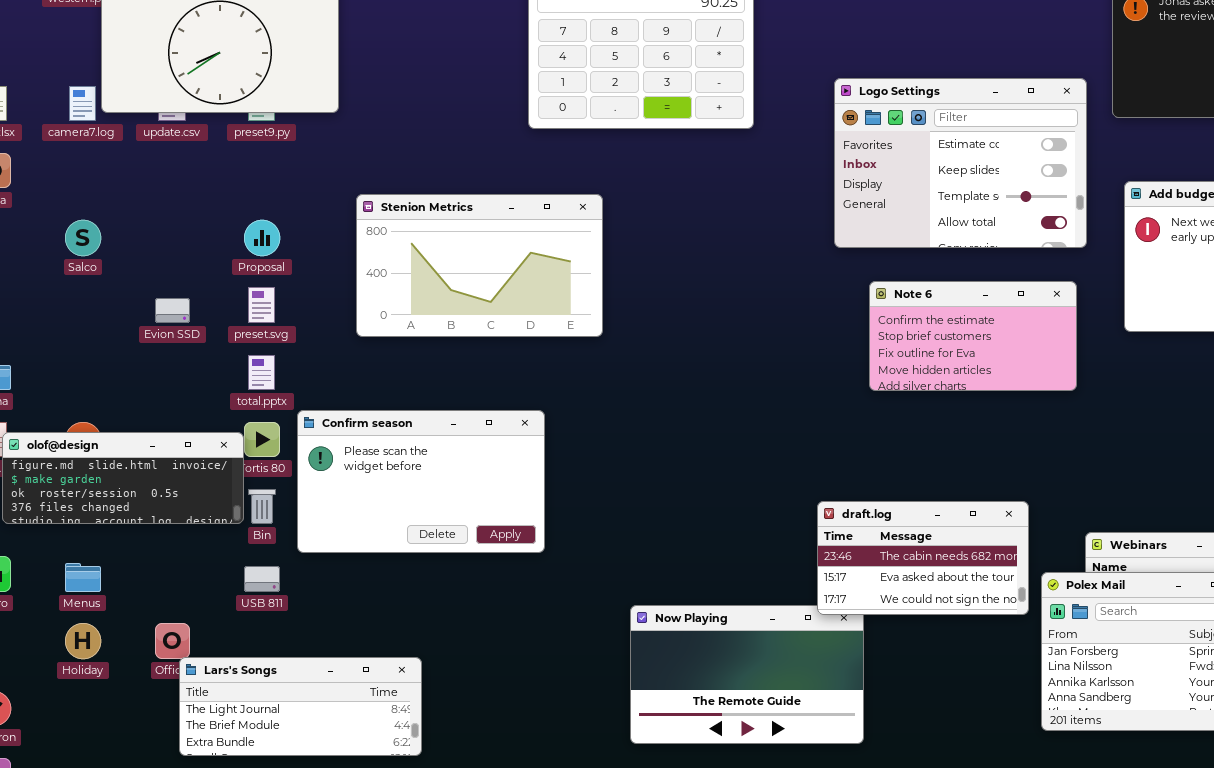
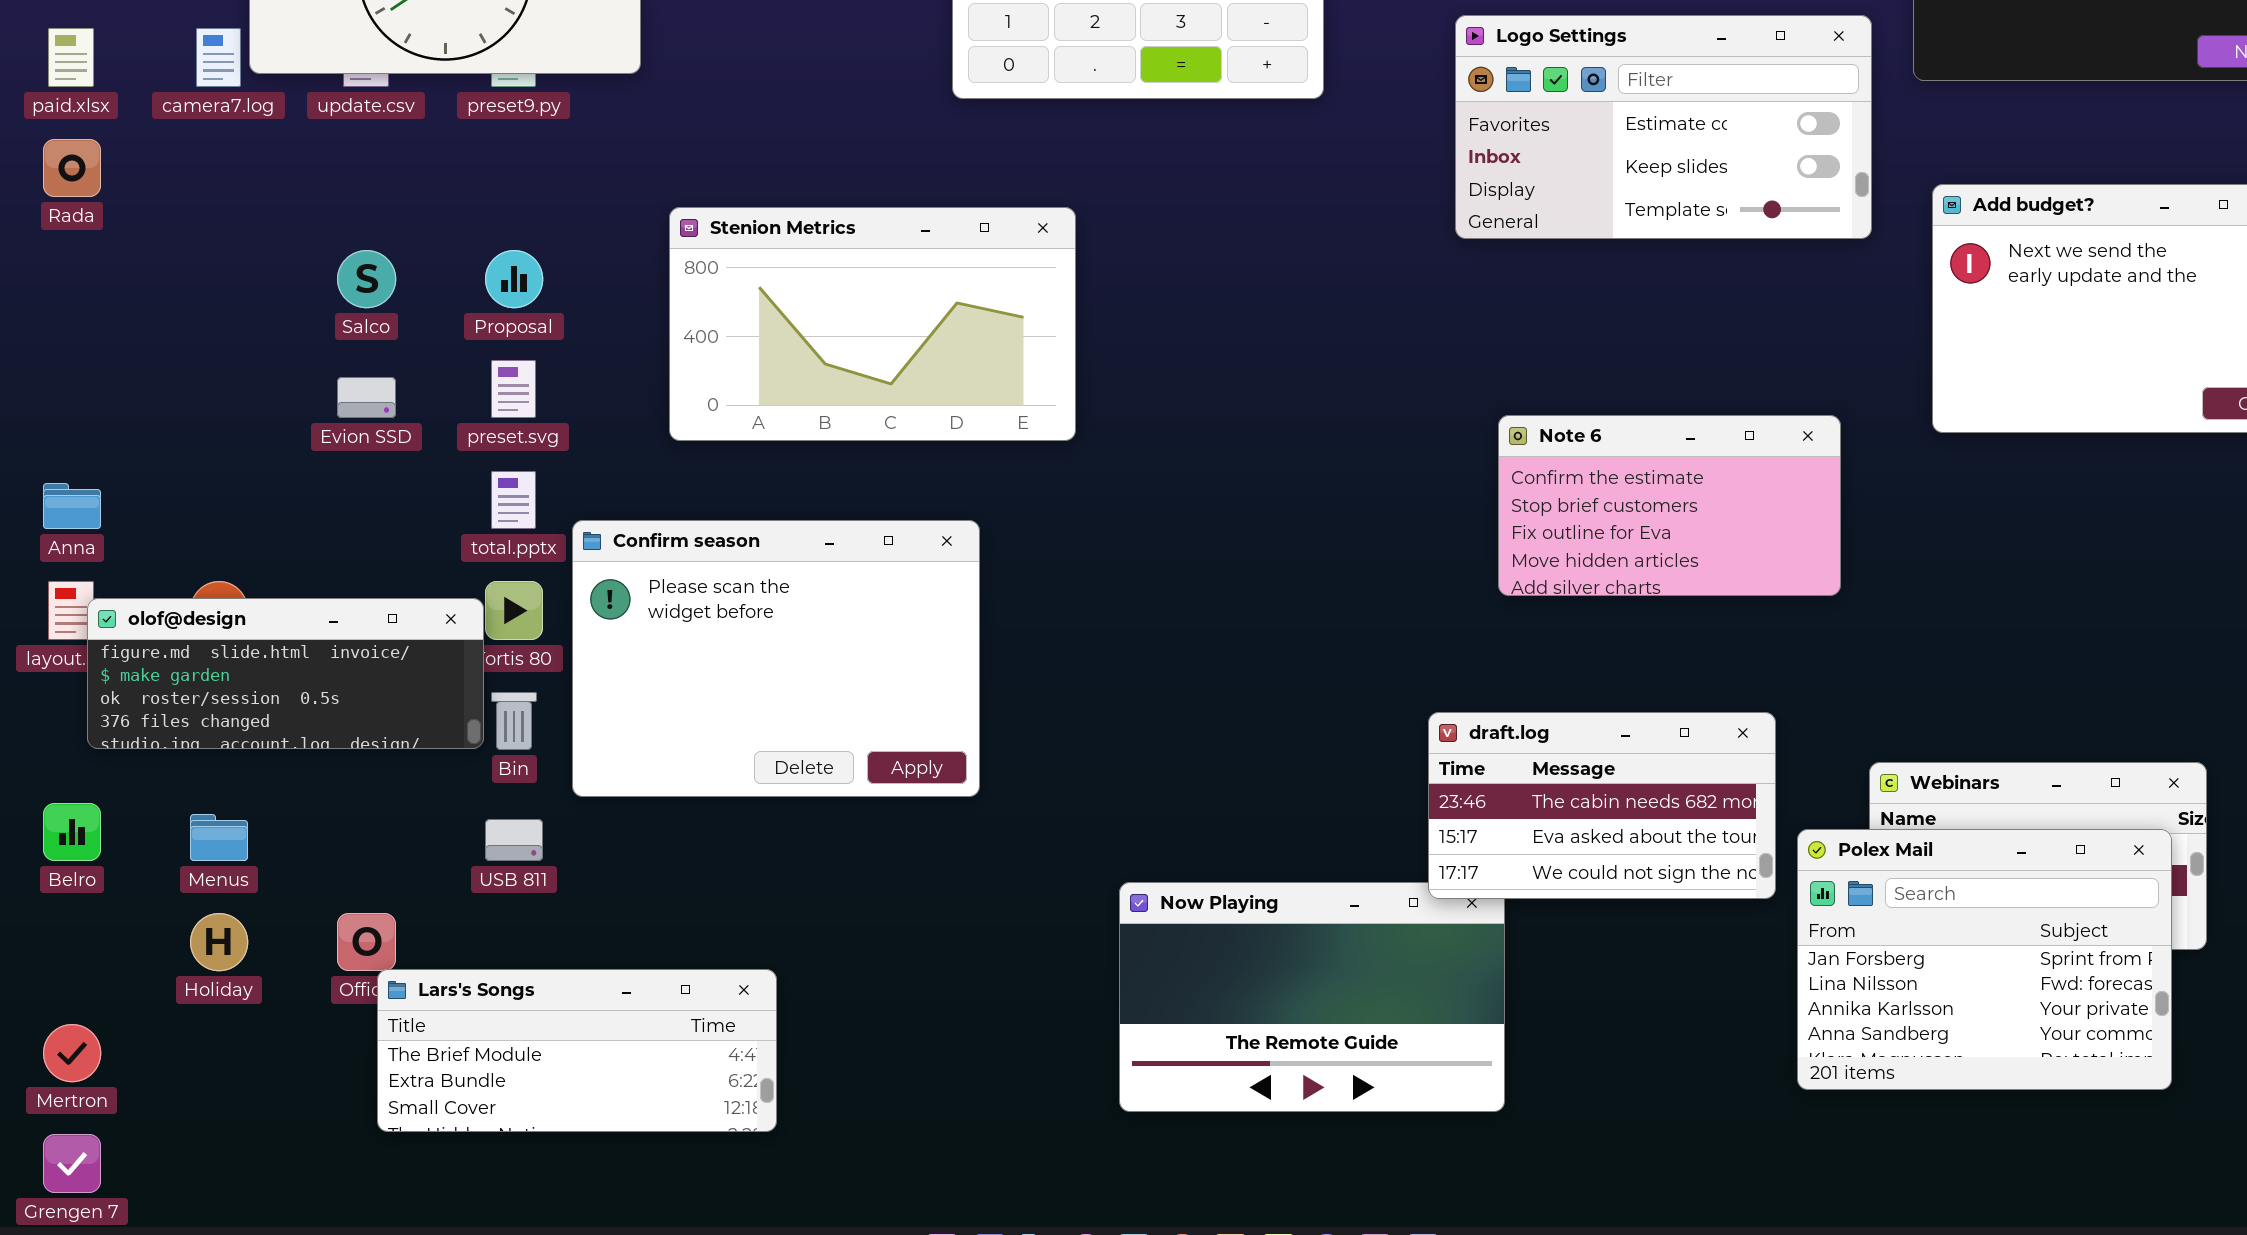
Logo Settings: [834,78,1087,248] -> [1455,15,1872,239], resized
Salco: [65,220,101,256] -> [337,250,396,308], moved
Note 6: [869,281,1077,391] -> [1498,415,1841,596], moved
Confirm season: [297,410,545,553] -> [572,520,980,797], resized
Lars's Songs: [179,657,422,756] -> [377,969,777,1132], scrolled down 1 row

